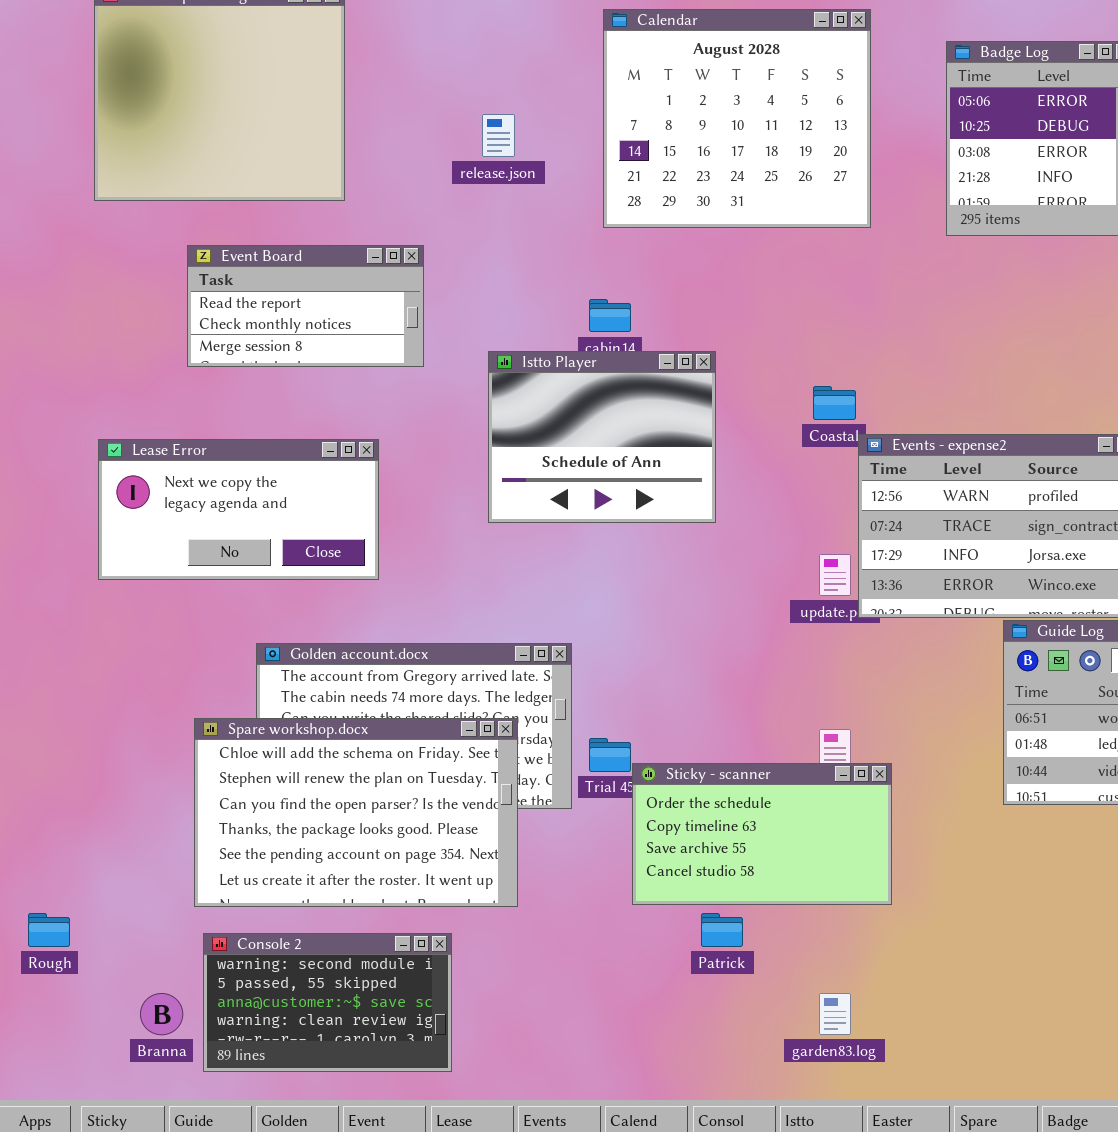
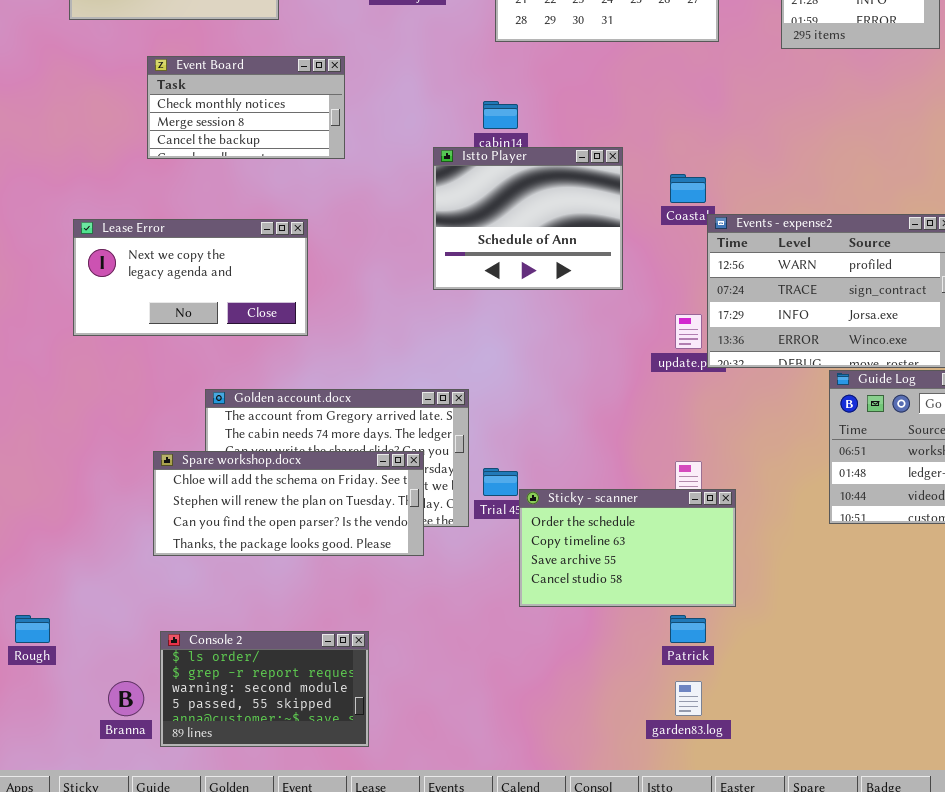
Event Board: [187,245,424,367] -> [147,56,345,159], scrolled down 1 row
Istto Player: [488,351,716,523] -> [433,147,623,290], moved
Spare workshop.docx: [194,718,518,907] -> [153,451,424,556], resized
Patrick: [701,913,743,947] -> [670,615,706,643], moved
Console 2: [203,933,452,1072] -> [160,631,369,747], scrolled up 2 rows

